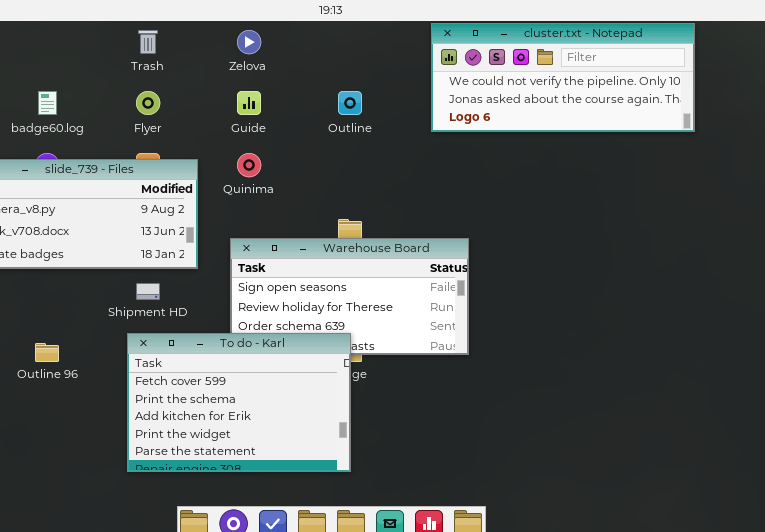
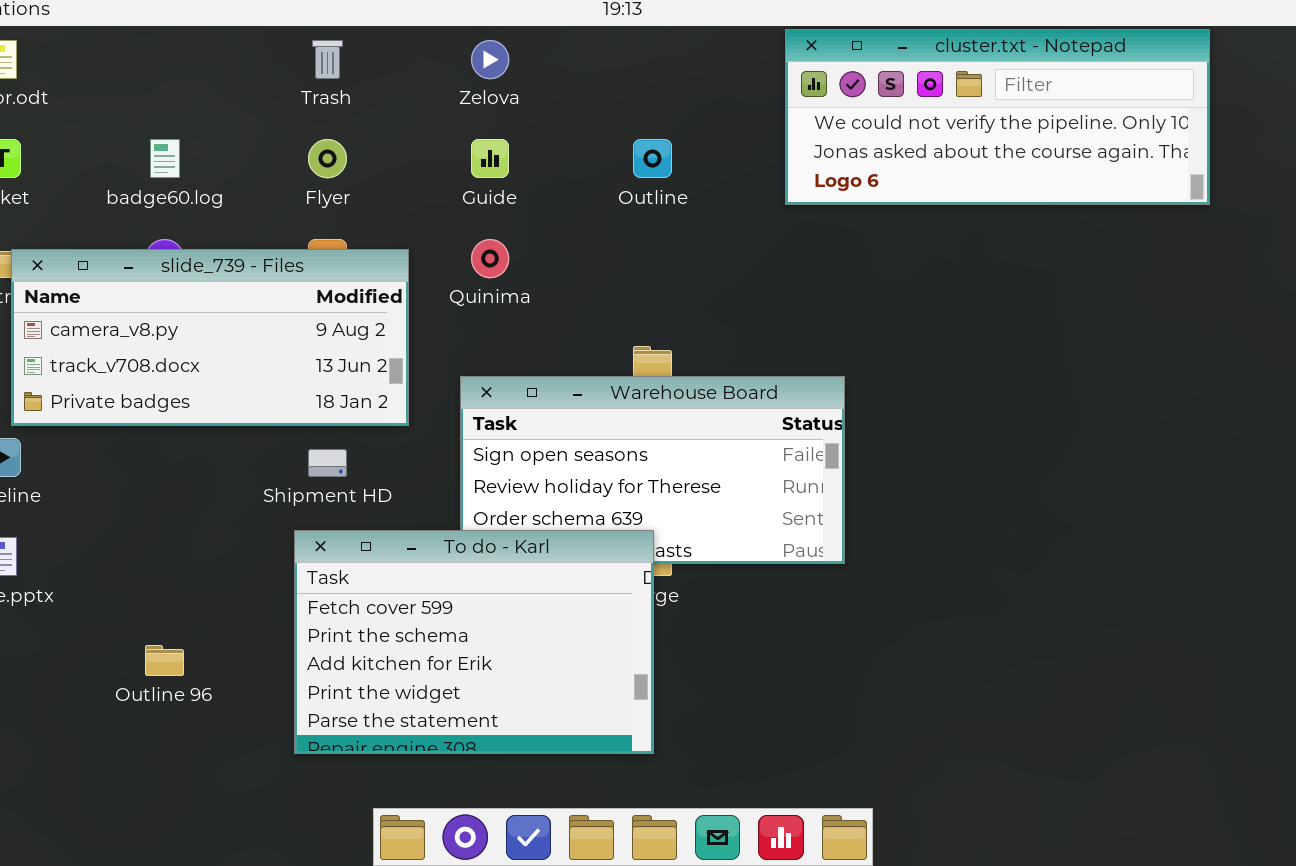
Outline 96: [35,343,59,362] -> [145,645,184,676], moved

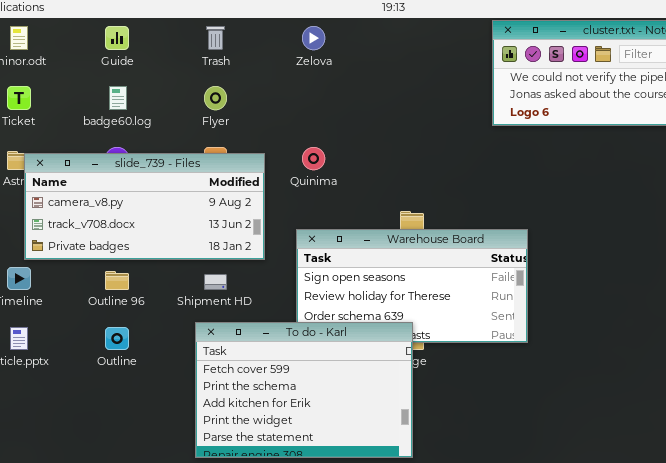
Guide: [471,139,509,178] -> [105,26,129,50], moved
Outline: [633,139,672,178] -> [105,327,129,350], moved
Outline 96: [145,645,184,676] -> [105,271,129,290], moved

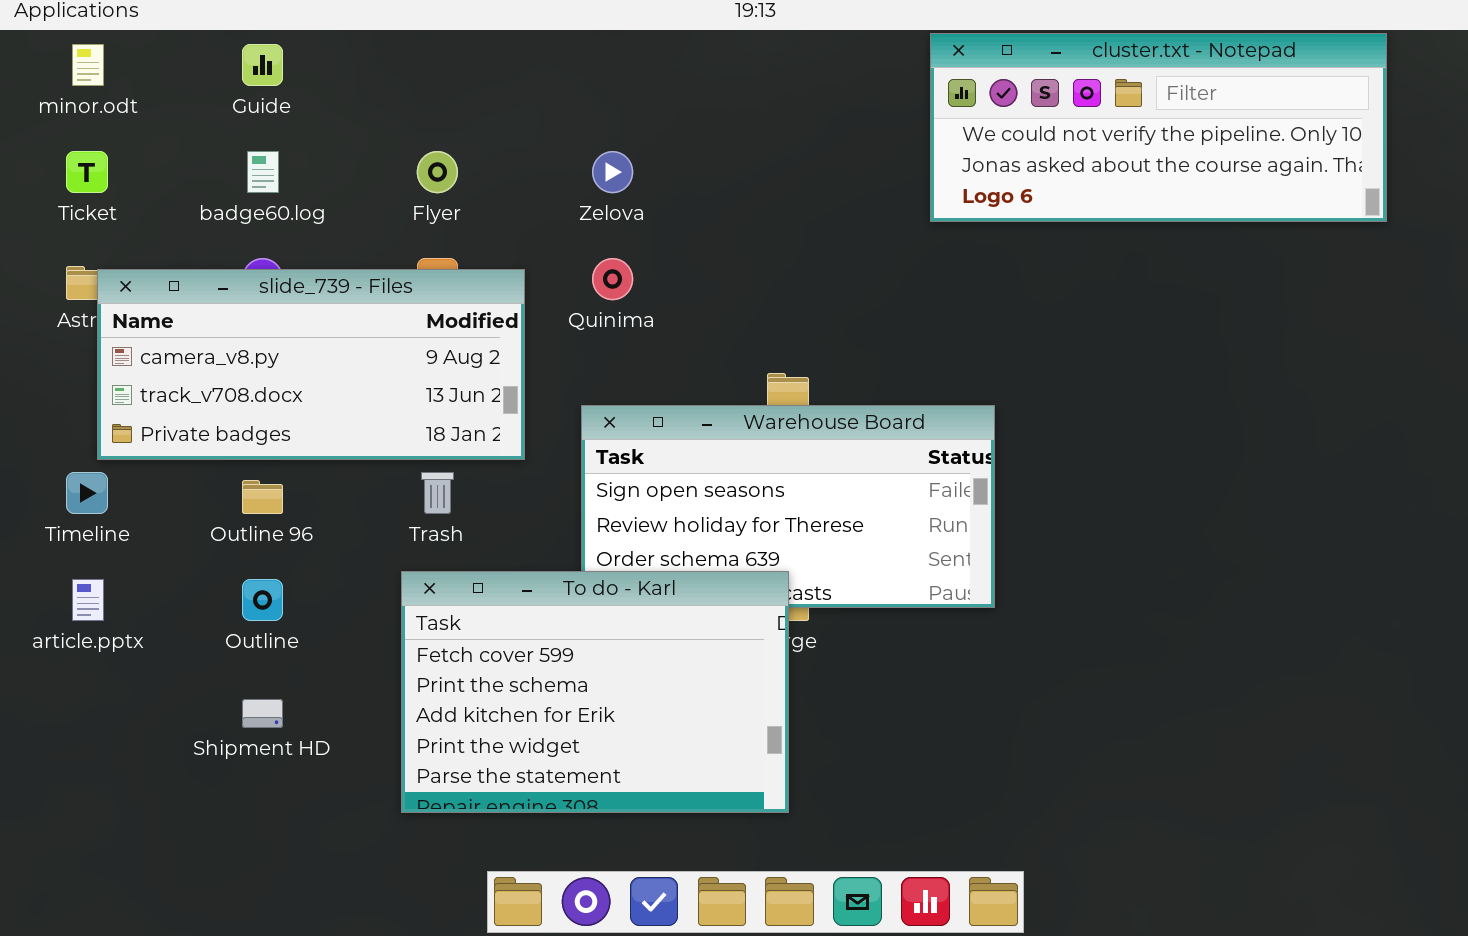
Trash: [206,26,225,50] -> [421,472,454,514], moved
Zelova: [302,26,325,50] -> [592,151,633,193], moved
Shipment HD: [204,274,227,290] -> [242,699,283,728], moved

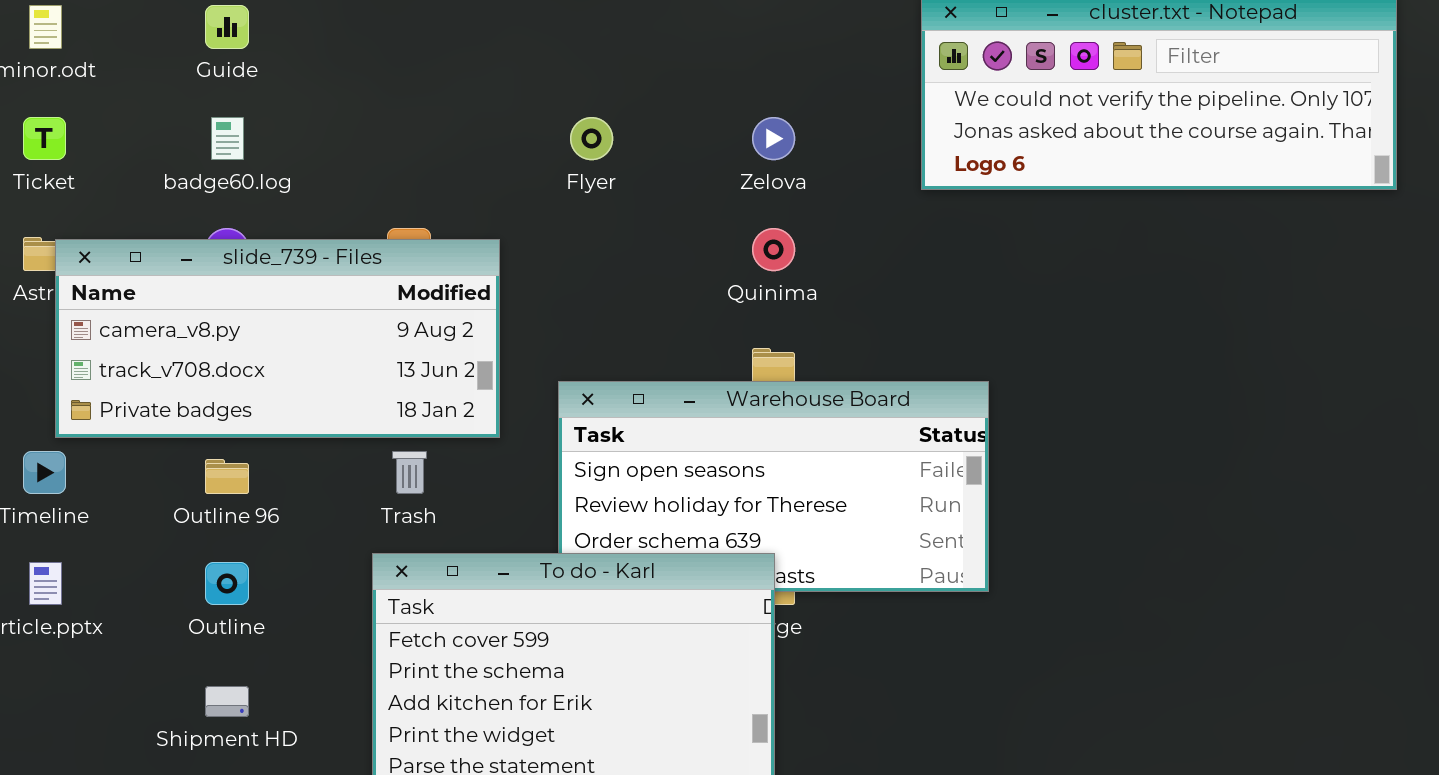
Flyer: [417,151,458,193] -> [570,117,613,160], moved
Zelova: [592,151,633,193] -> [752,117,795,160], moved
Quinima: [592,258,633,300] -> [752,228,795,271], moved

